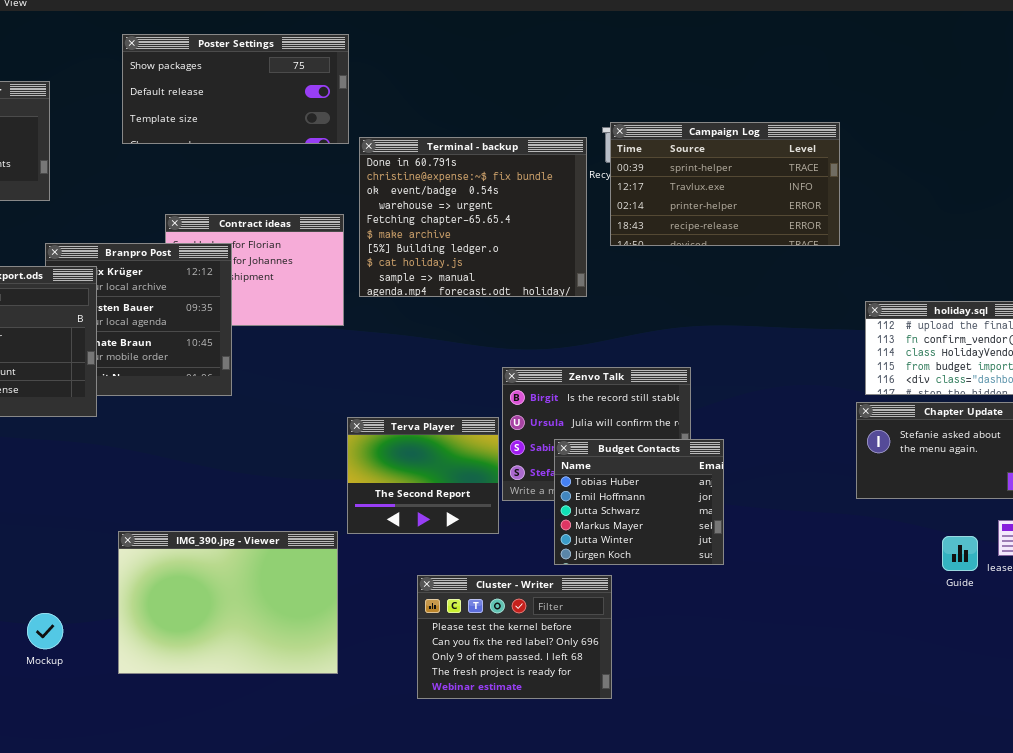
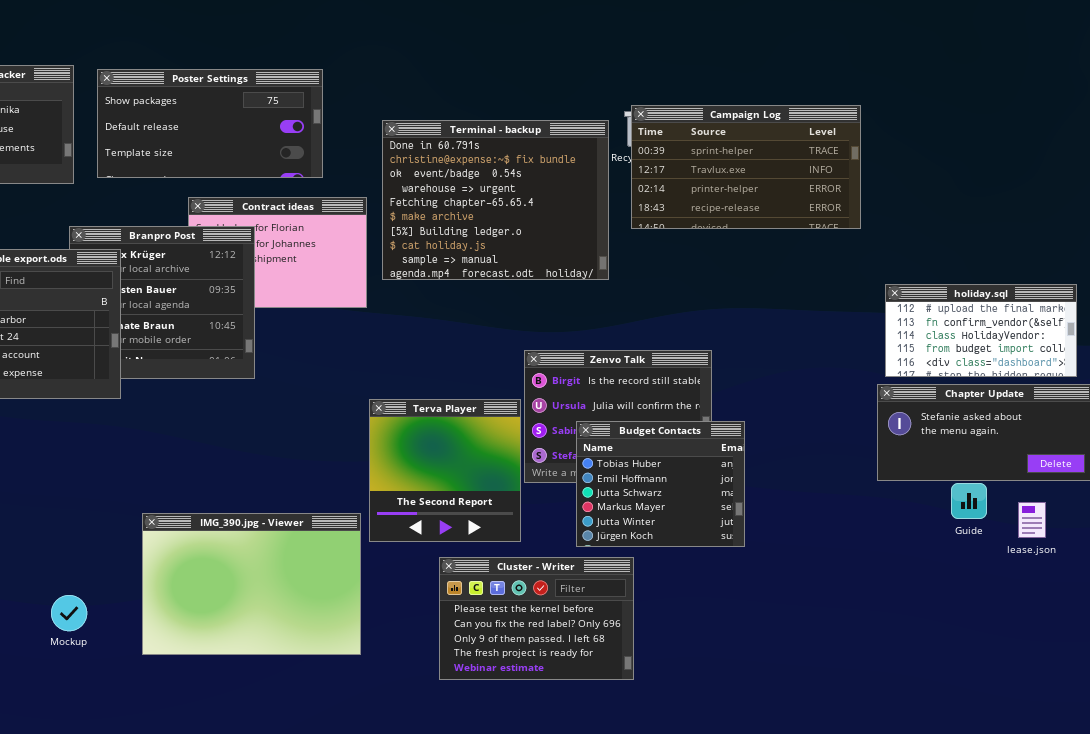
Poster Settings: [122,34,349,144] -> [97,69,323,178], moved
Terva Player: [347,417,499,534] -> [369,399,521,542], resized
Guide: [942,536,978,571] -> [951,483,987,519], moved

